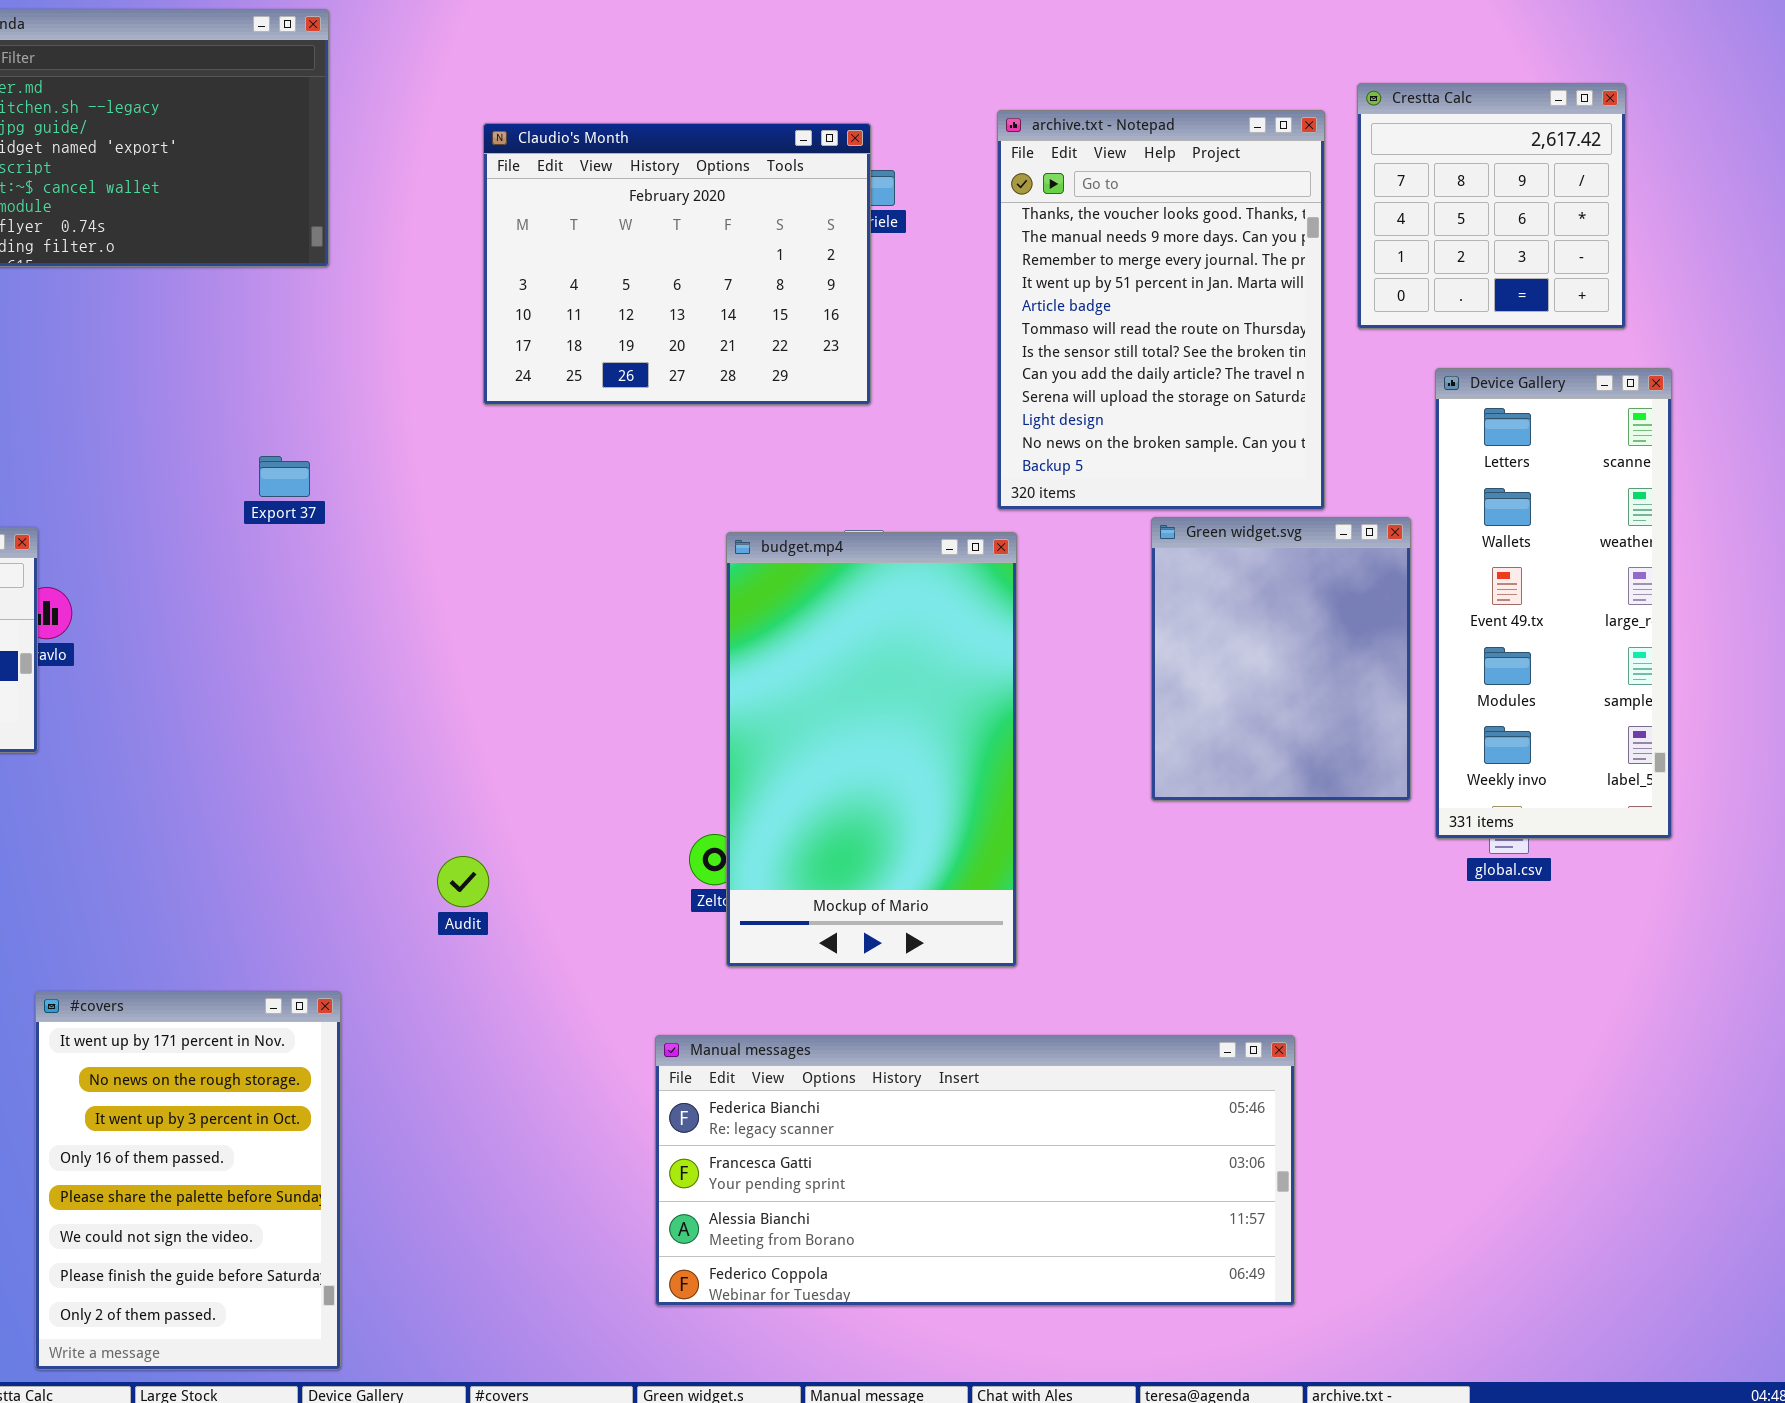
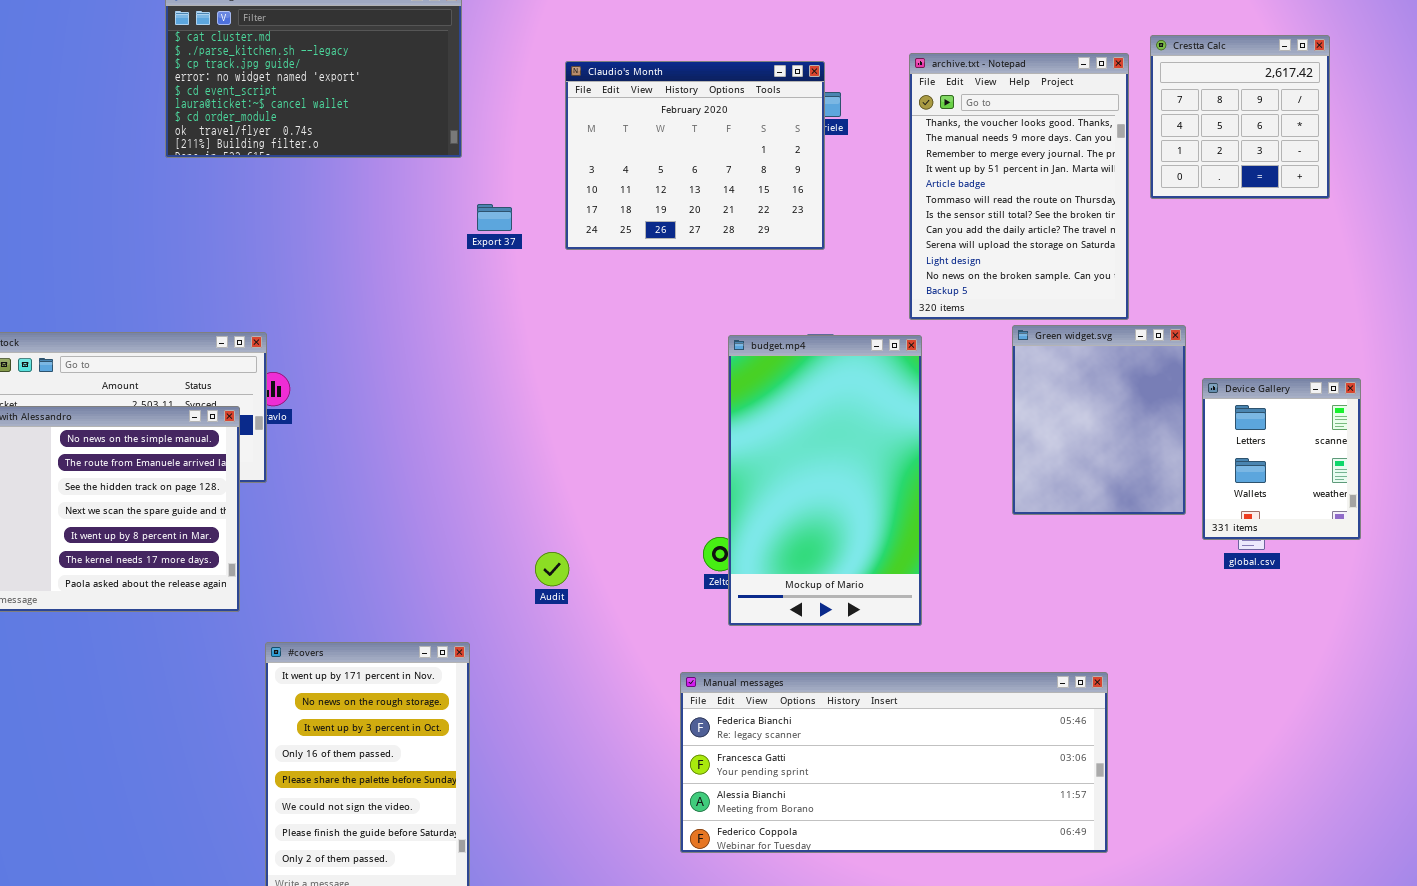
Device Gallery: [1435,368,1672,839] -> [1202,378,1361,540], resized
Export 37: [259,456,310,497] -> [477,204,512,231], moved

